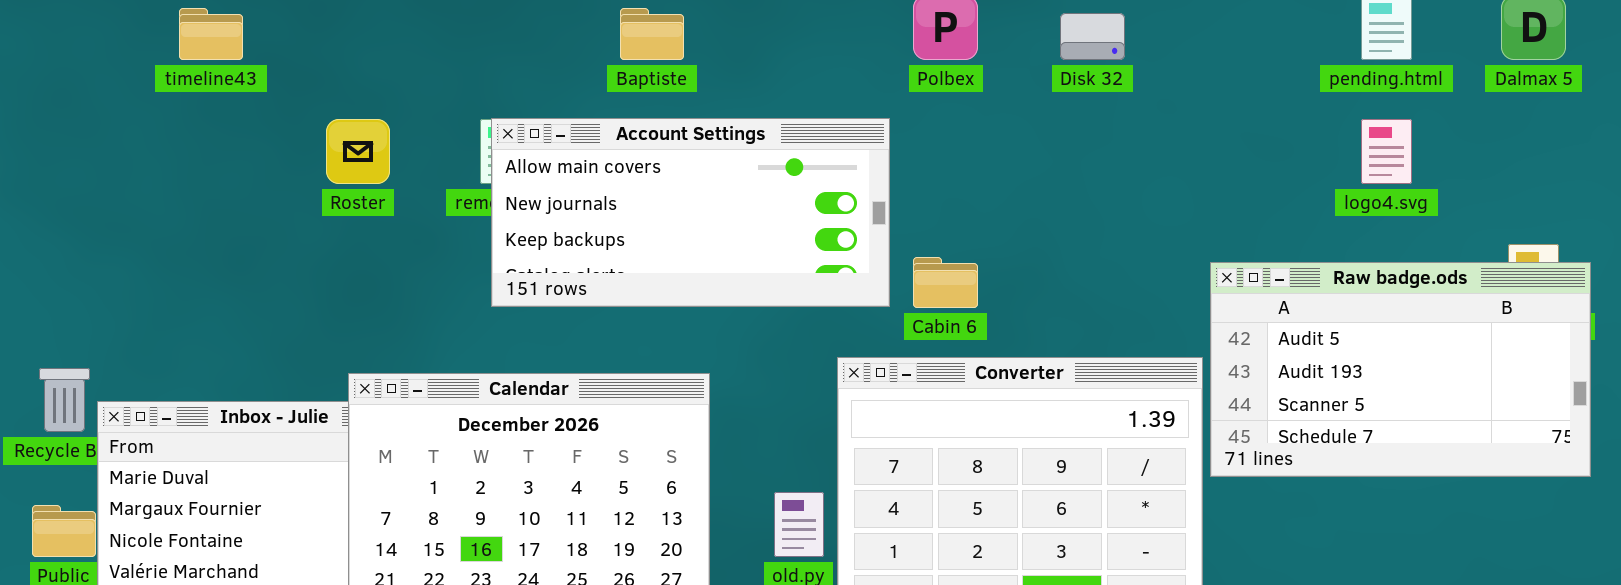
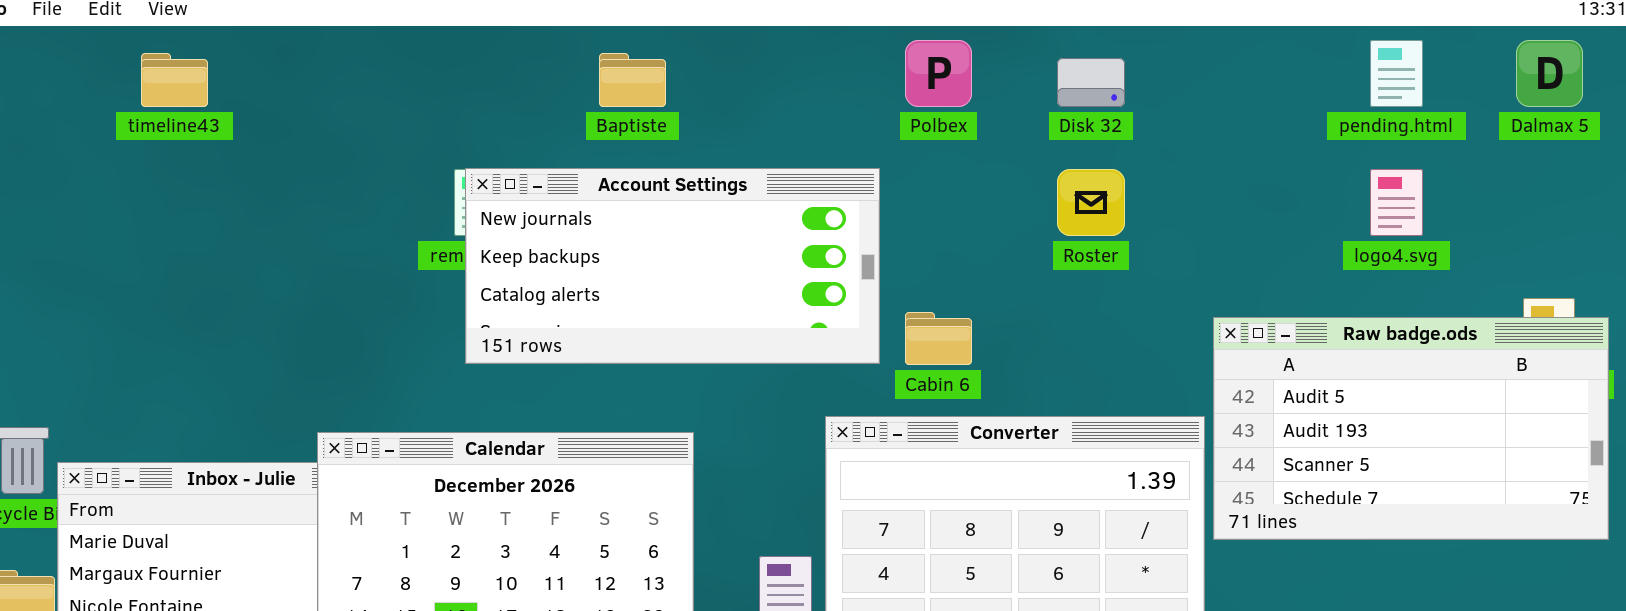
Account Settings: [491,118,890,307] -> [465,168,880,364], scrolled down 1 row
Roster: [326,119,390,184] -> [1057,169,1125,236], moved

